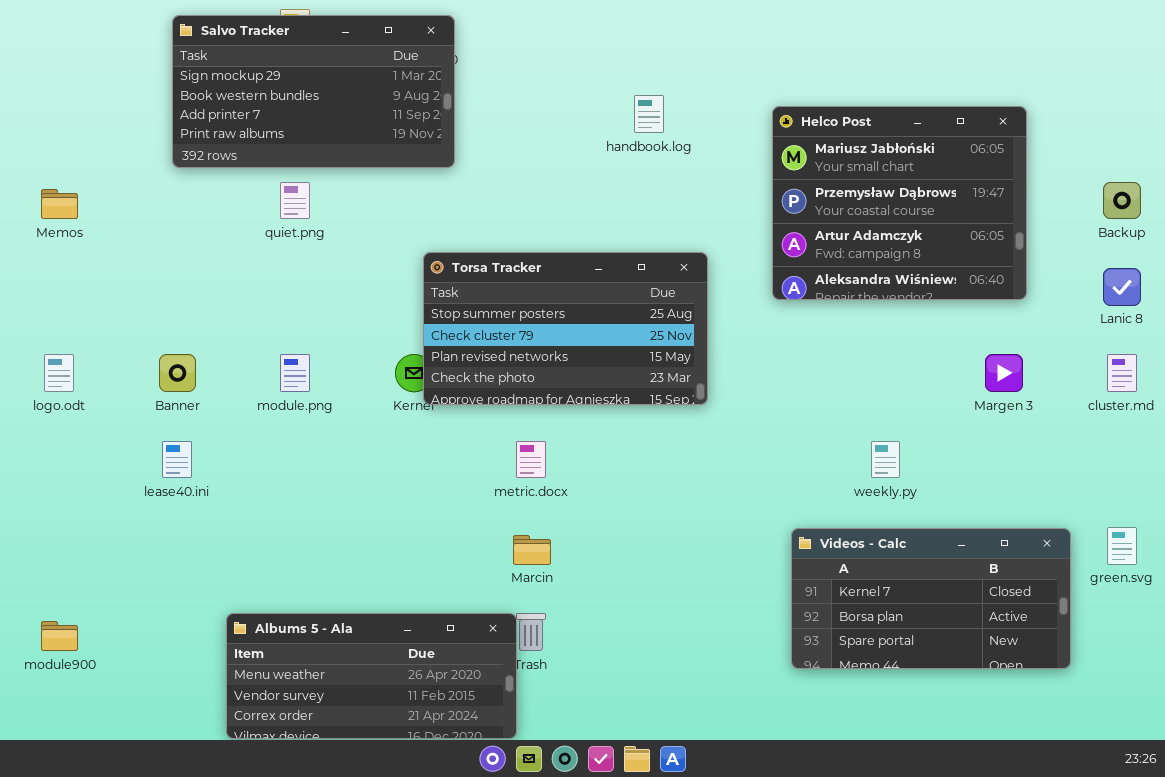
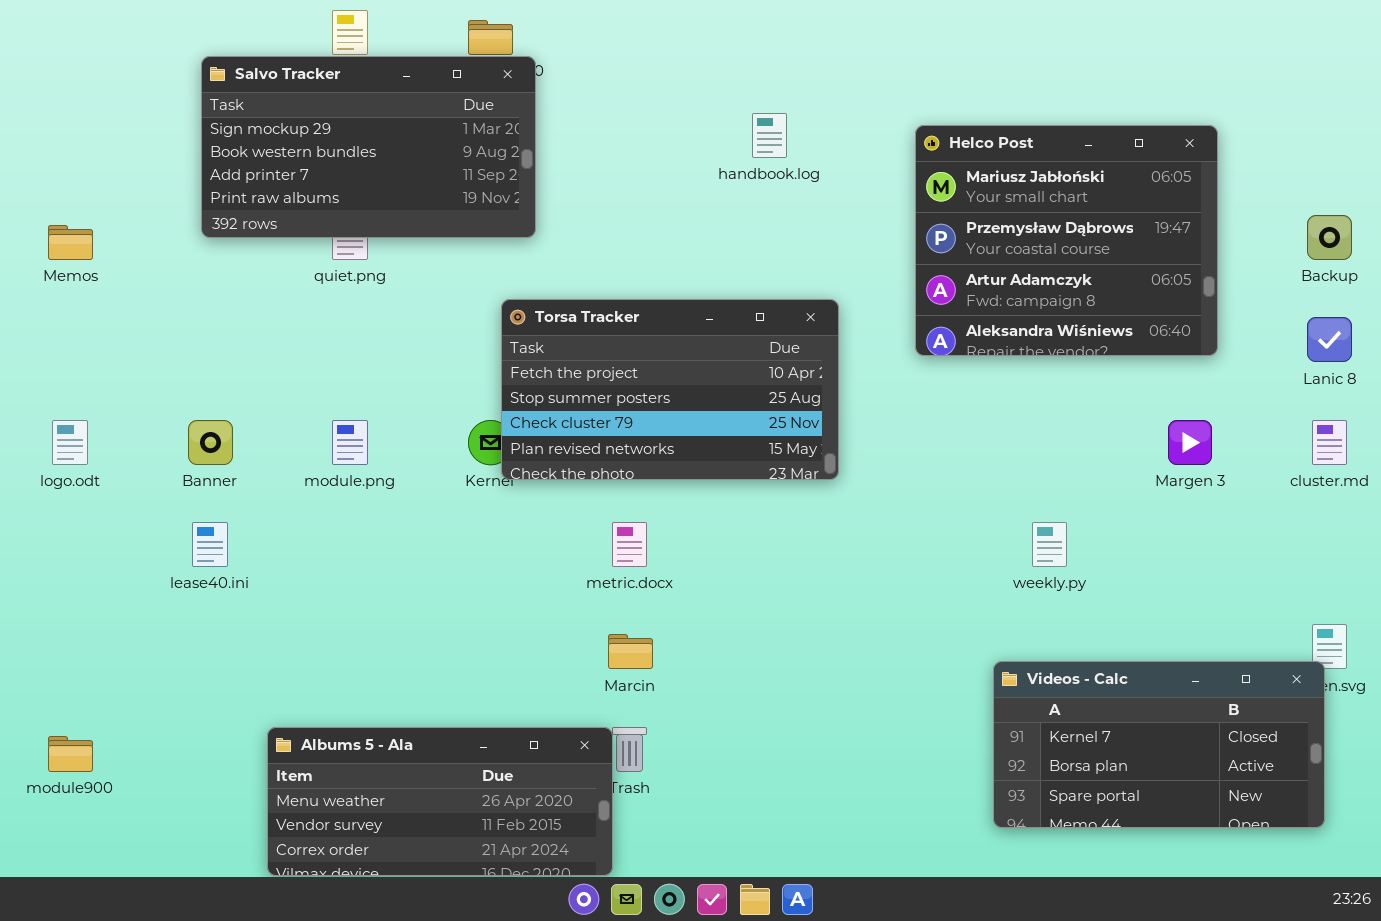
Salvo Tracker: [172,15,455,168] -> [201,56,536,238], moved
Torsa Tracker: [423,252,708,405] -> [501,299,839,480], scrolled up 1 row
Videos - Calc: [791,528,1071,669] -> [993,661,1325,828], moved

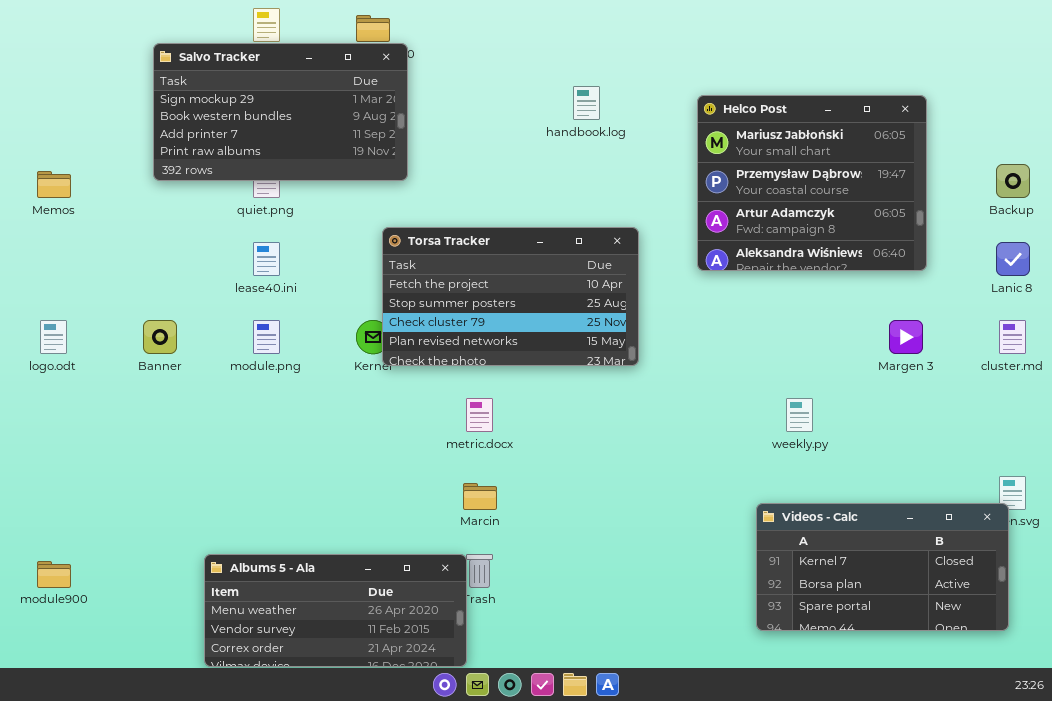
lease40.ini: [192,522,228,567] -> [253,242,280,276], moved

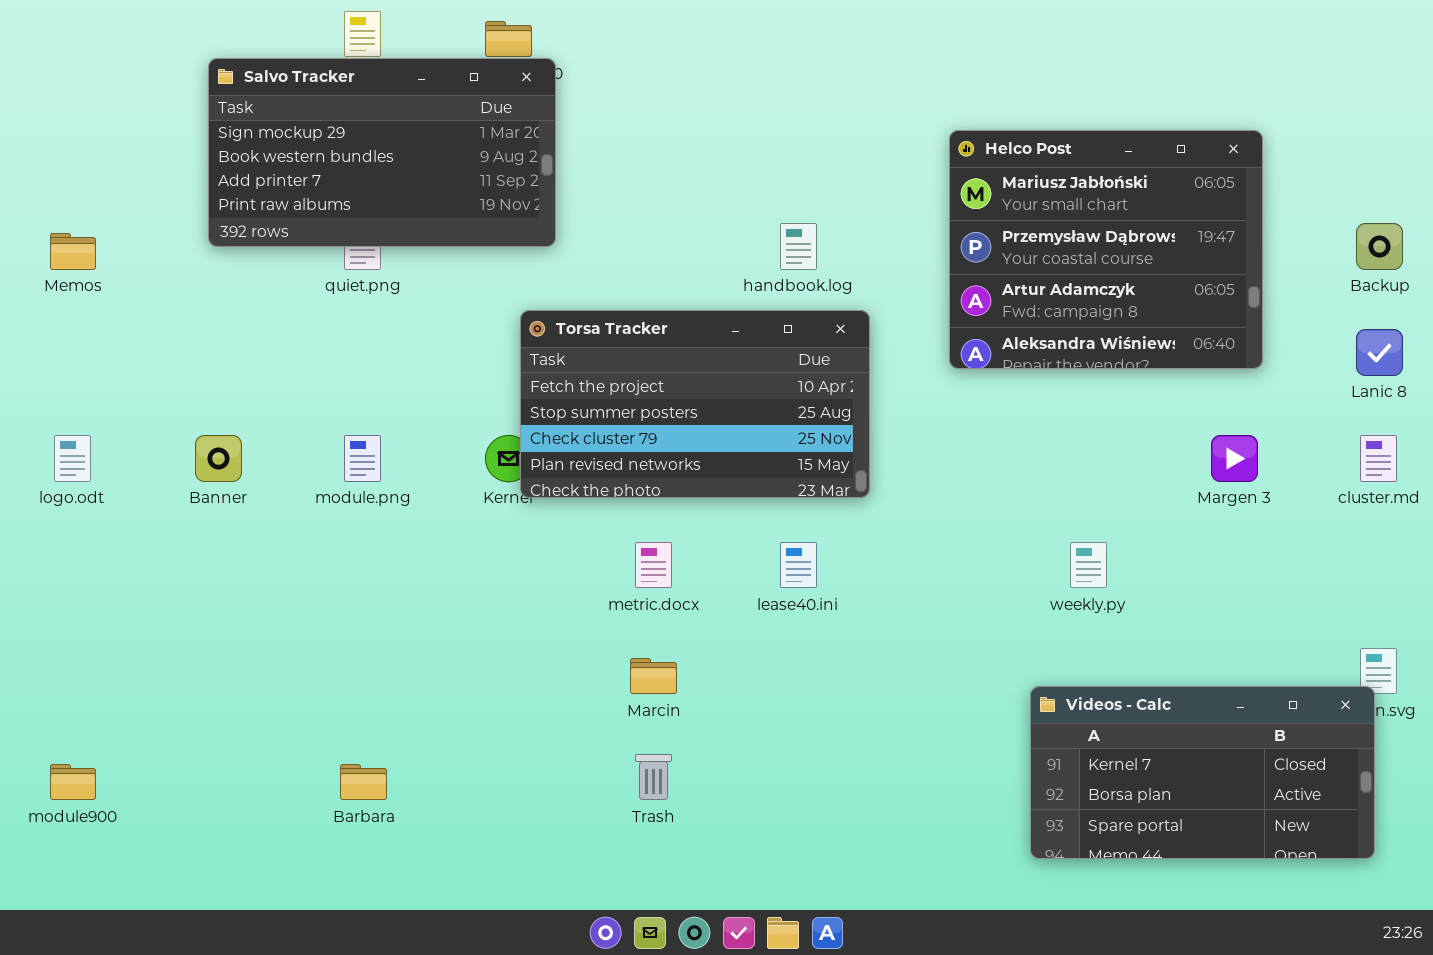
handbook.log: [573,86,600,120] -> [780,223,817,270], moved
lease40.ini: [253,242,280,276] -> [780,542,817,588], moved
Albums 5 - Ala: [204,554,467,667] -> none, closed

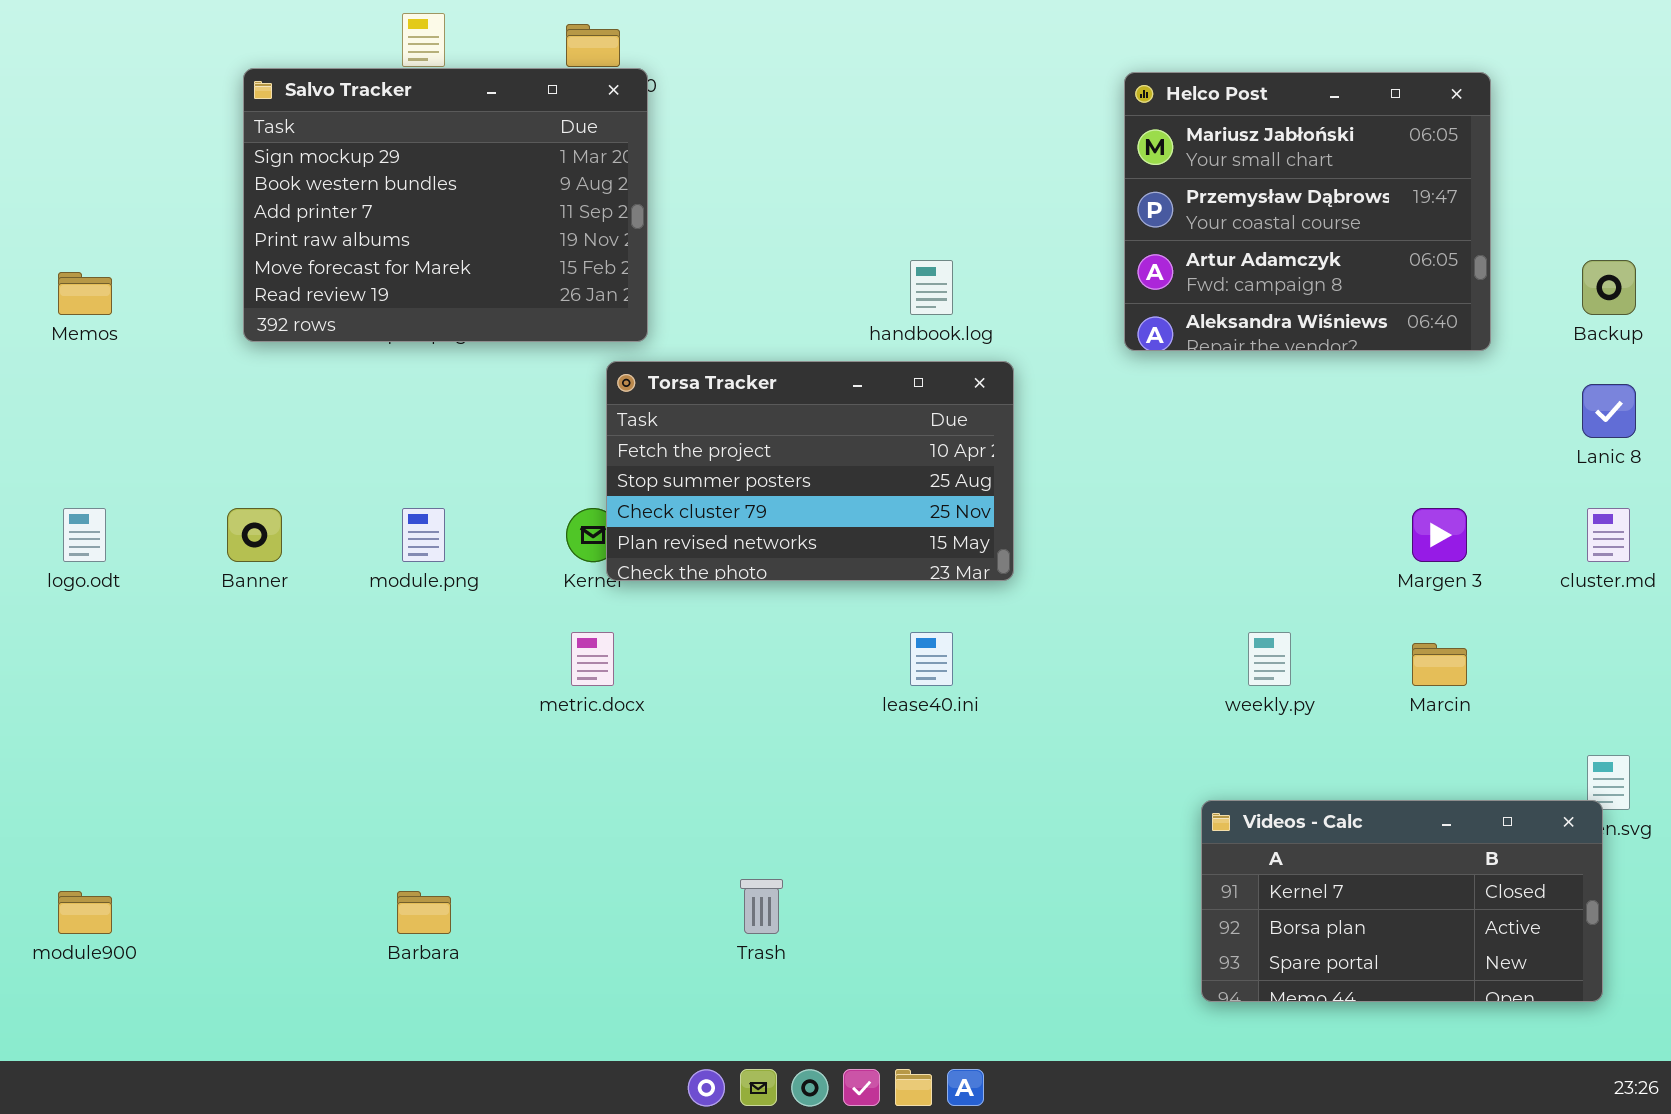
Salvo Tracker: [208,58,556,247] -> [243,68,648,342], resized
Helco Post: [949,130,1263,369] -> [1124,72,1491,351], moved
metric.docx: [635,542,672,588] -> [571,632,614,686], moved
Marcin: [630,658,677,694] -> [1412,643,1467,686], moved

